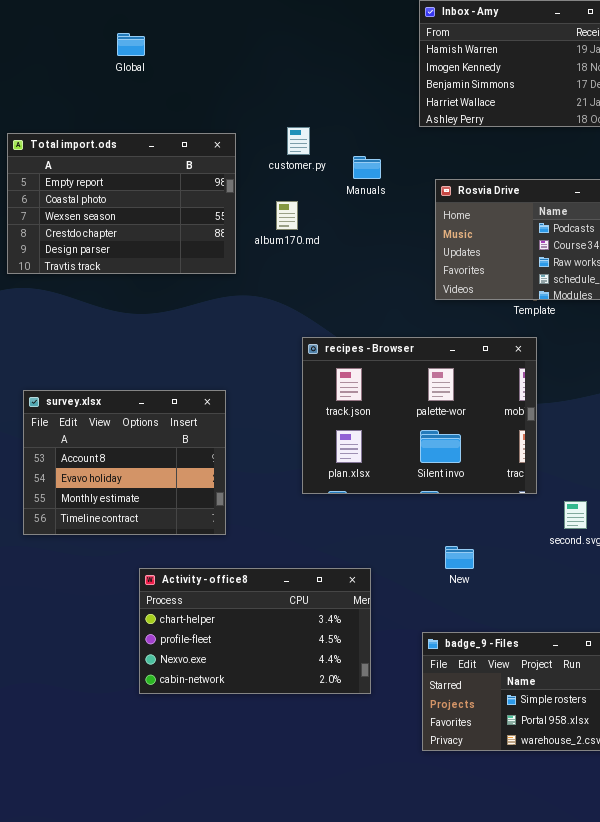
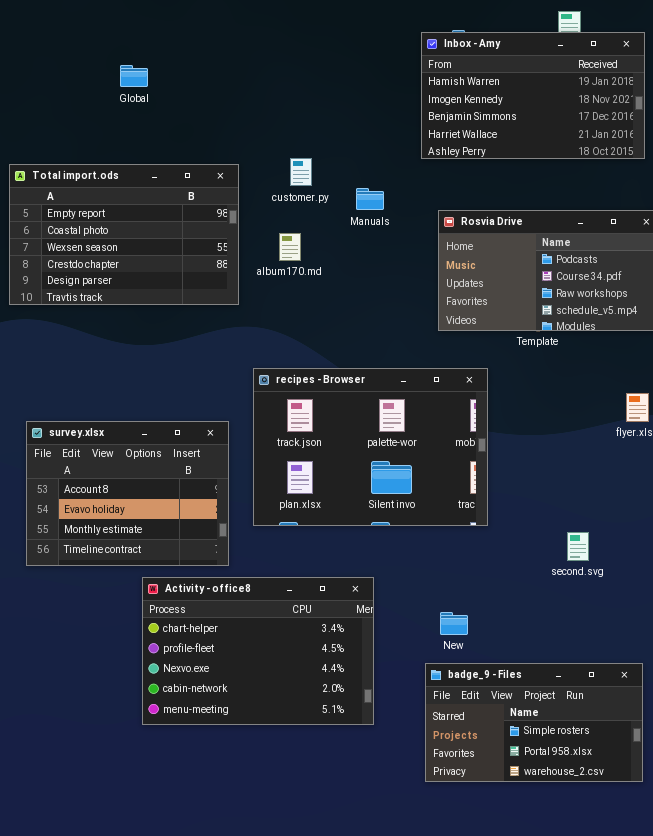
recipes - Browser: [302,337,537,494] -> [253,368,488,526], moved
New: [445,546,474,569] -> [440,612,468,635], moved
Activity - office8: [139,568,371,694] -> [142,577,374,725], resized

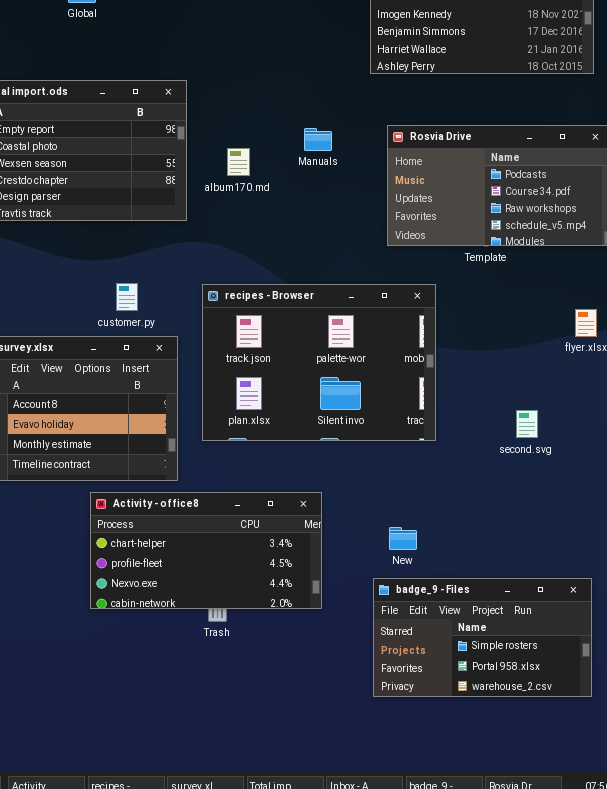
customer.py: [290,158,312,186] -> [116,283,138,311], moved
Manuals: [356,188,384,210] -> [304,128,332,151], moved
second.svg: [567,532,589,561] -> [516,410,538,438], moved
Activity - office8: [142,577,374,725] -> [90,492,322,609], resized

